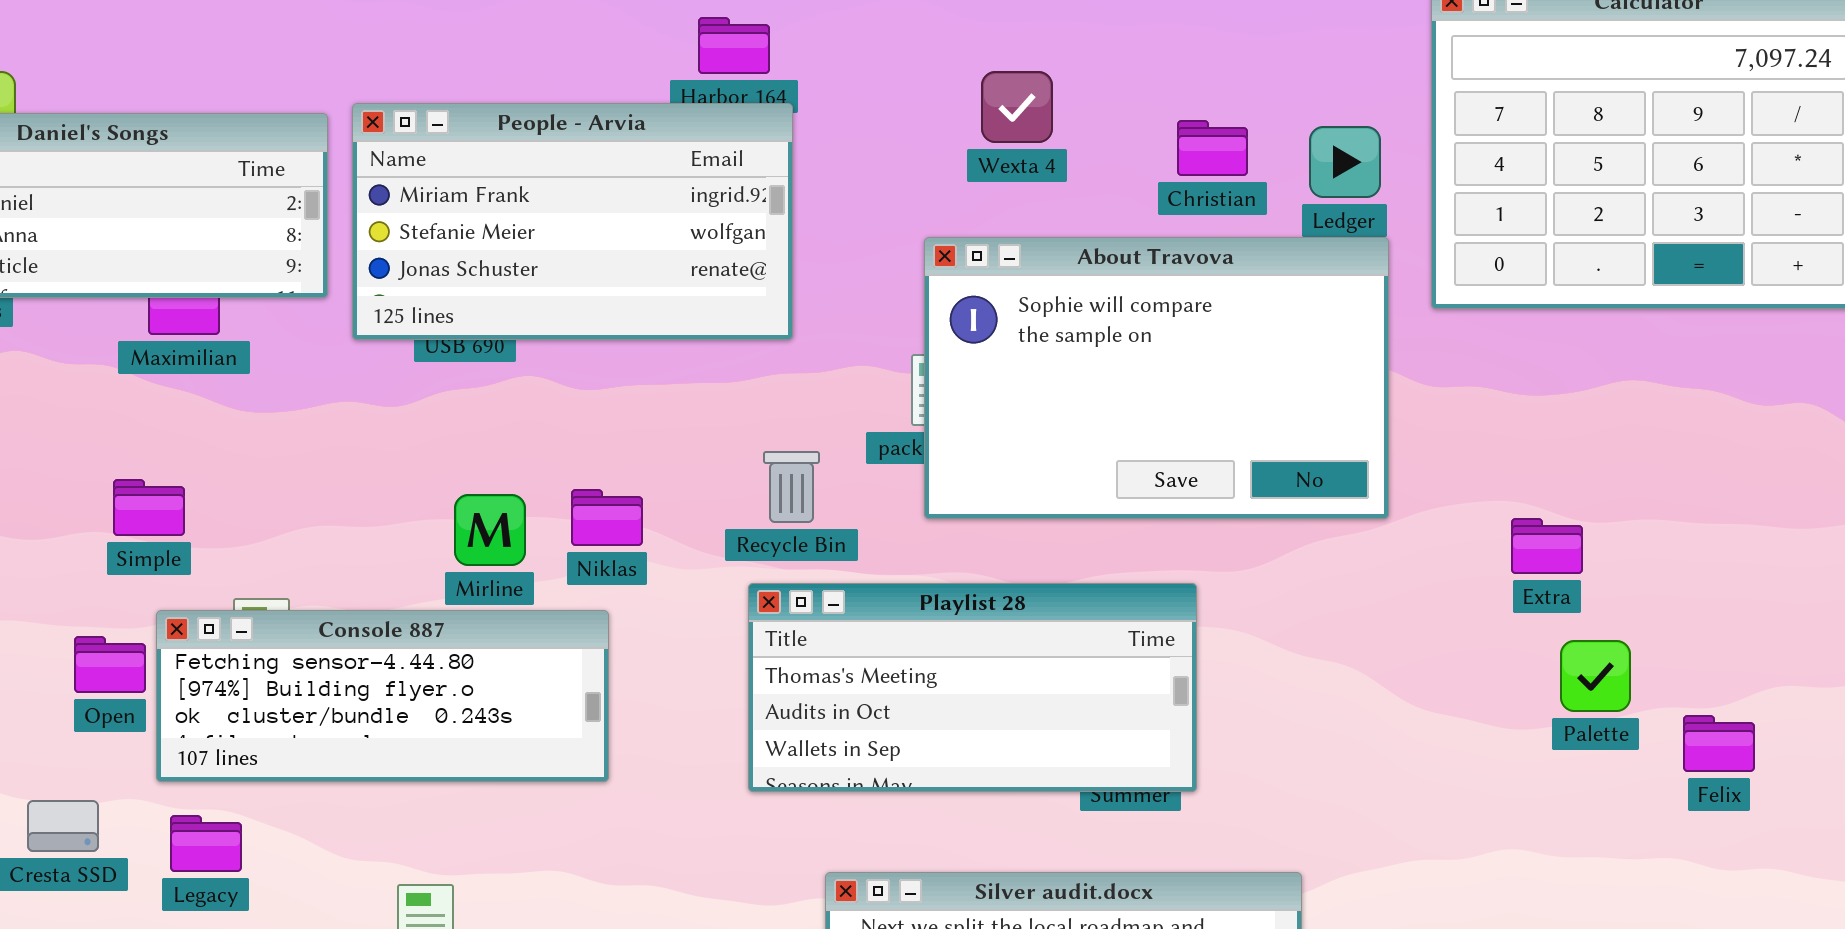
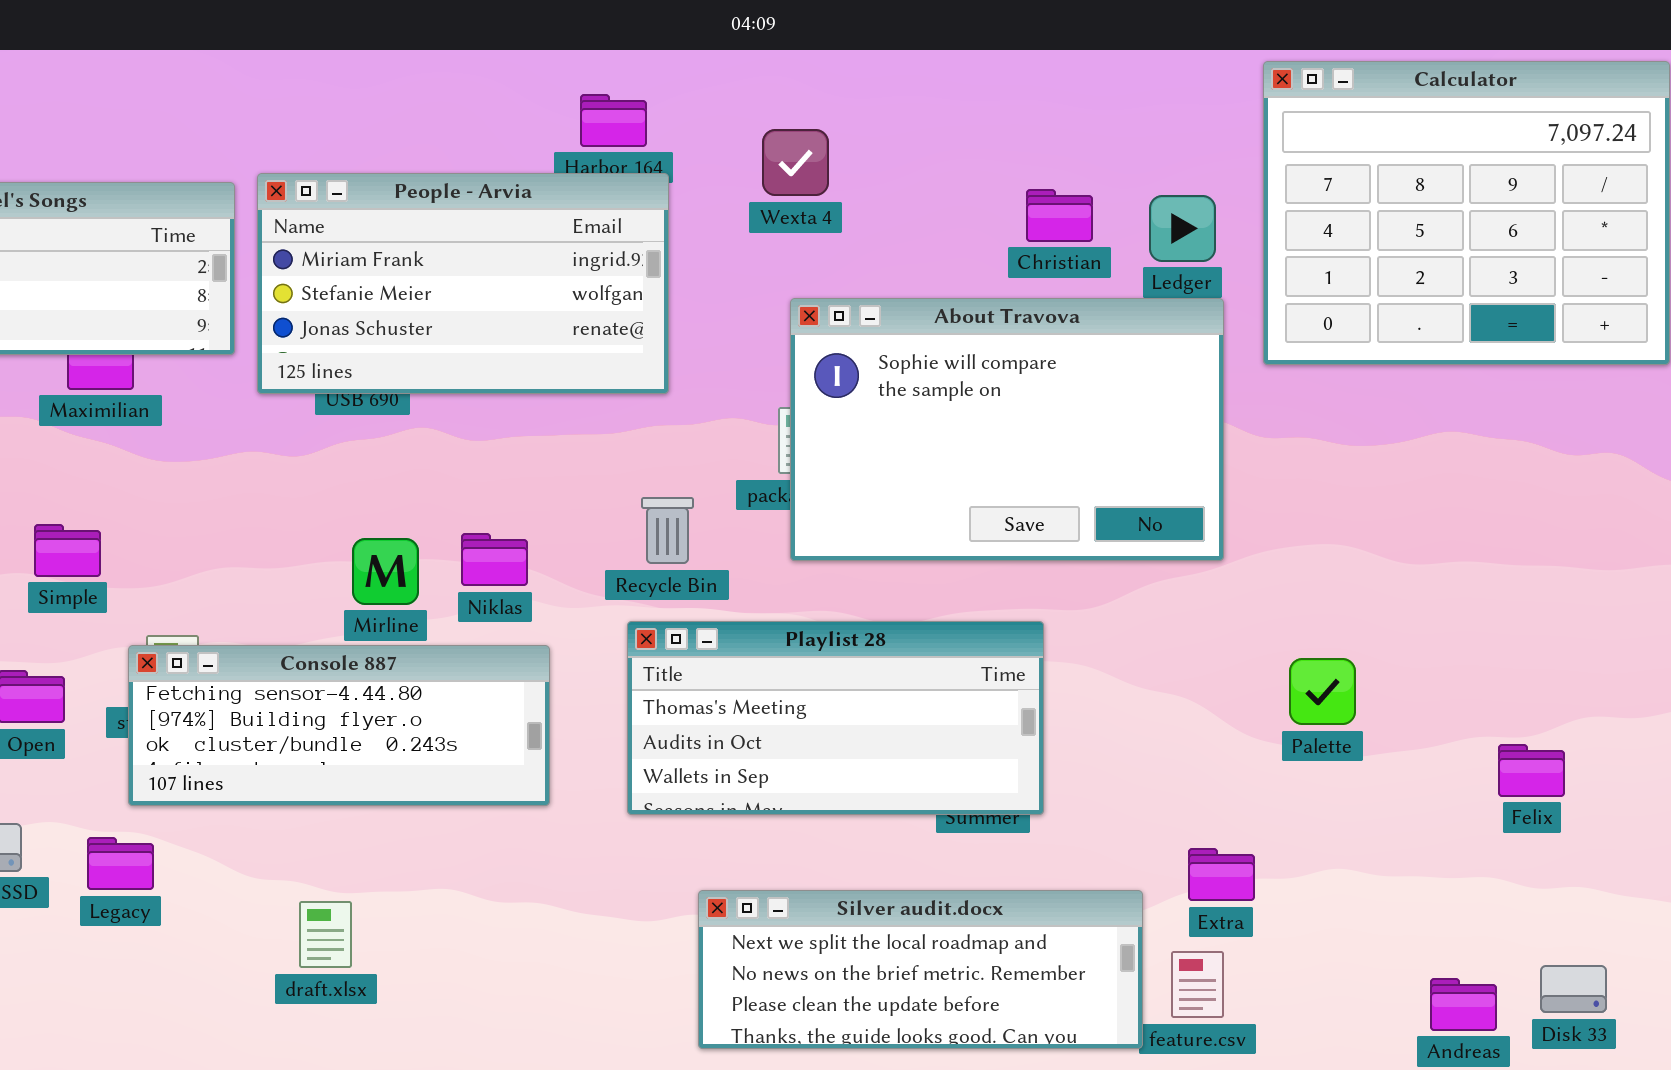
Wexta 4: [981,71,1053,143] -> [762,129,829,196], moved
Extra: [1511,518,1583,574] -> [1188,848,1255,901], moved
Console 887: [156,610,609,782] -> [128,645,550,806], moved
Palette: [1560,640,1631,712] -> [1289,658,1356,725], moved

